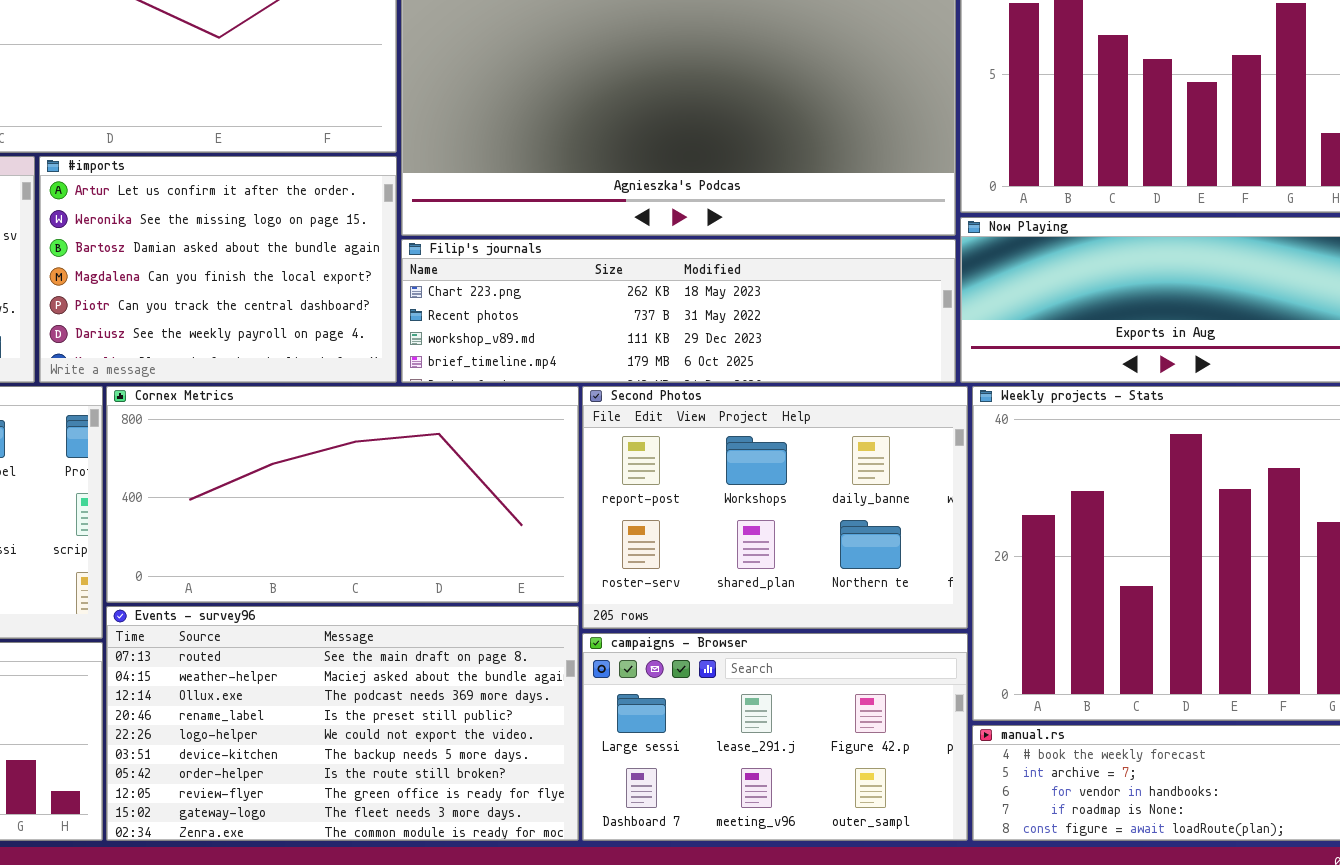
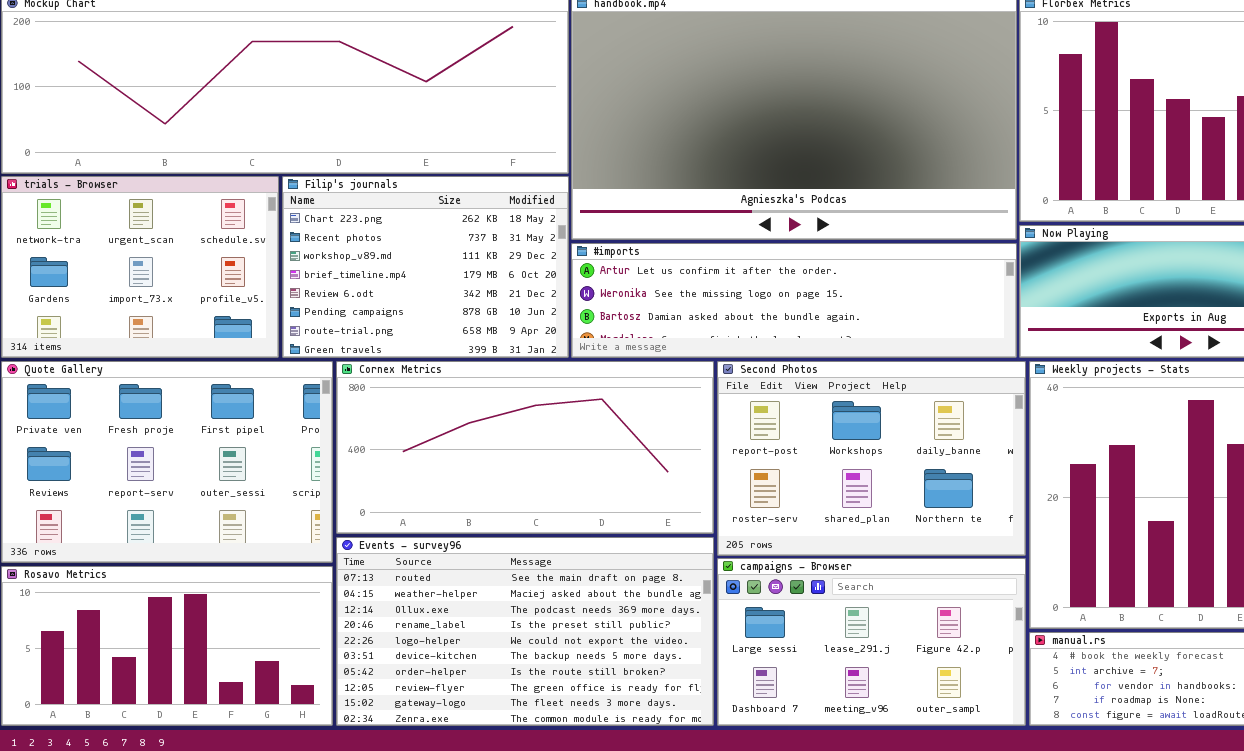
#imports: [39,156,397,383] -> [571,243,1017,358], moved, resized
Filip's journals: [401,239,956,383] -> [282,176,569,358], moved, resized

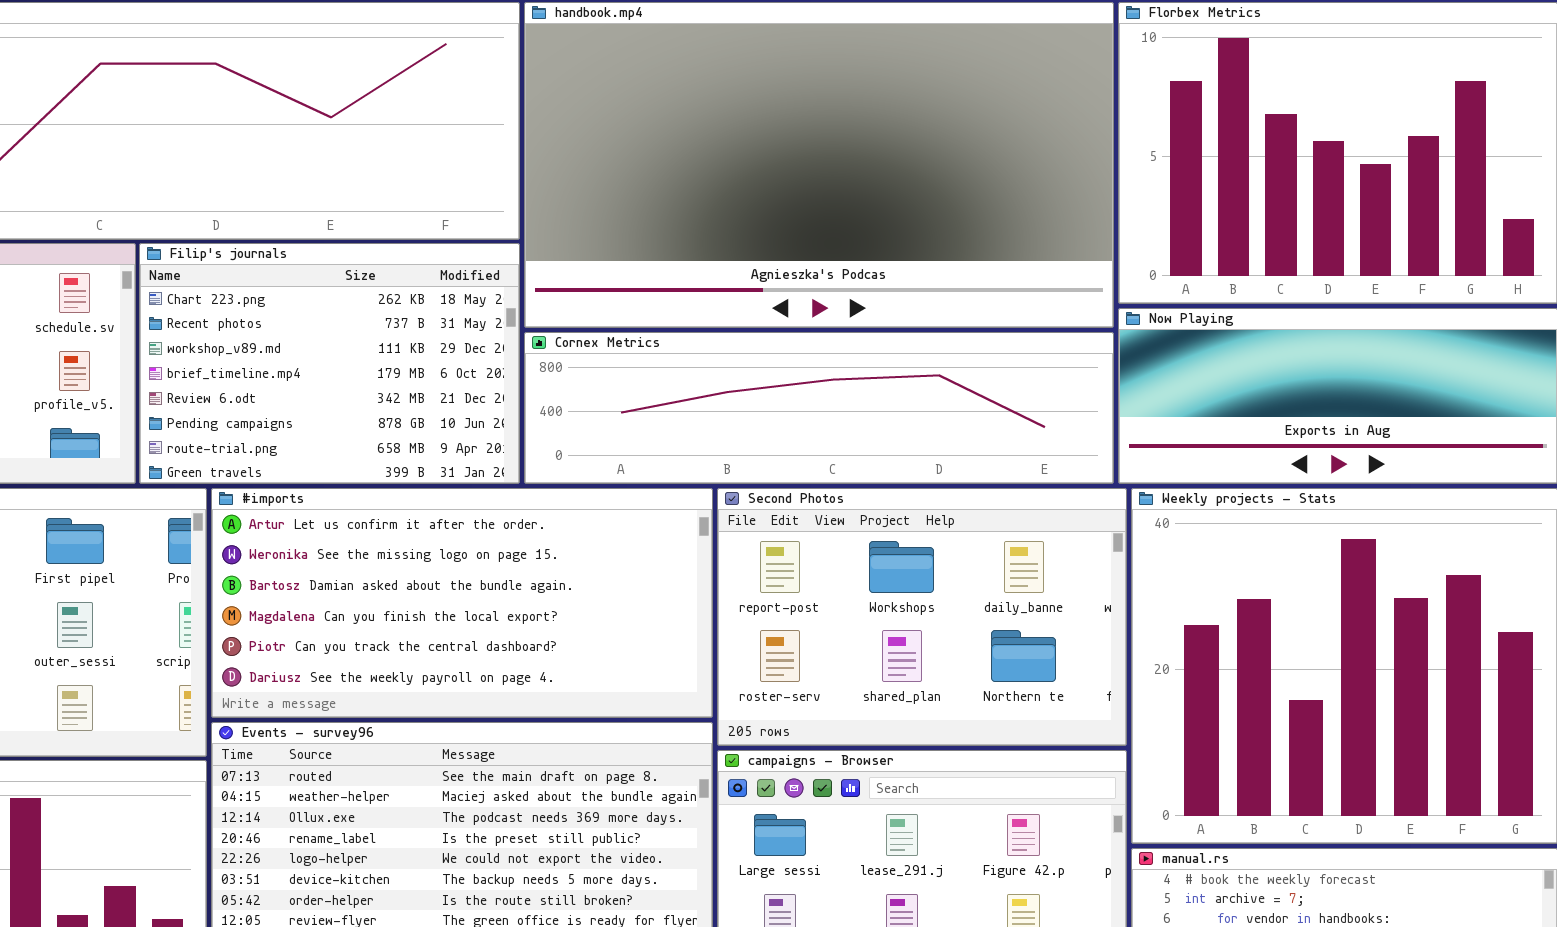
#imports: [571,243,1017,358] -> [211,488,713,718], moved, resized
Cornex Metrics: [336,361,714,534] -> [524,332,1114,484], moved, resized

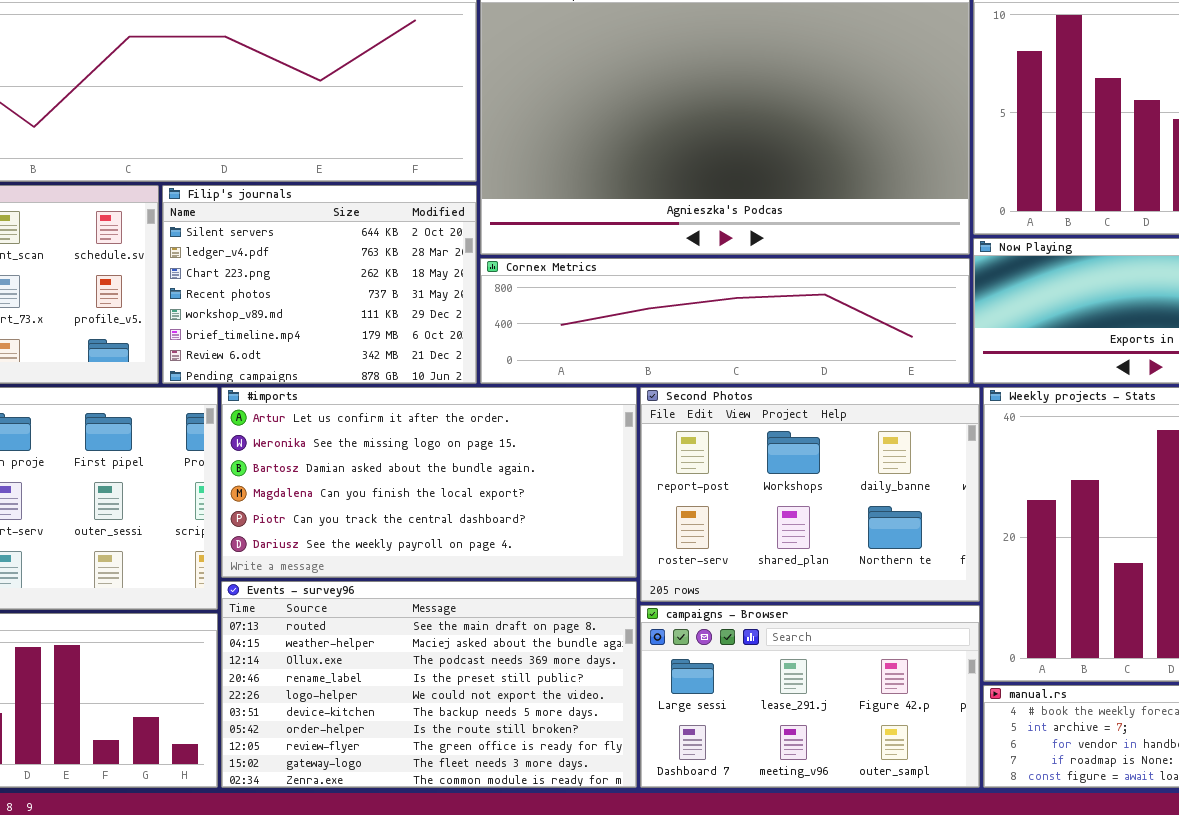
Filip's journals: [139,243,520,484] -> [162,185,477,384], scrolled up 2 rows

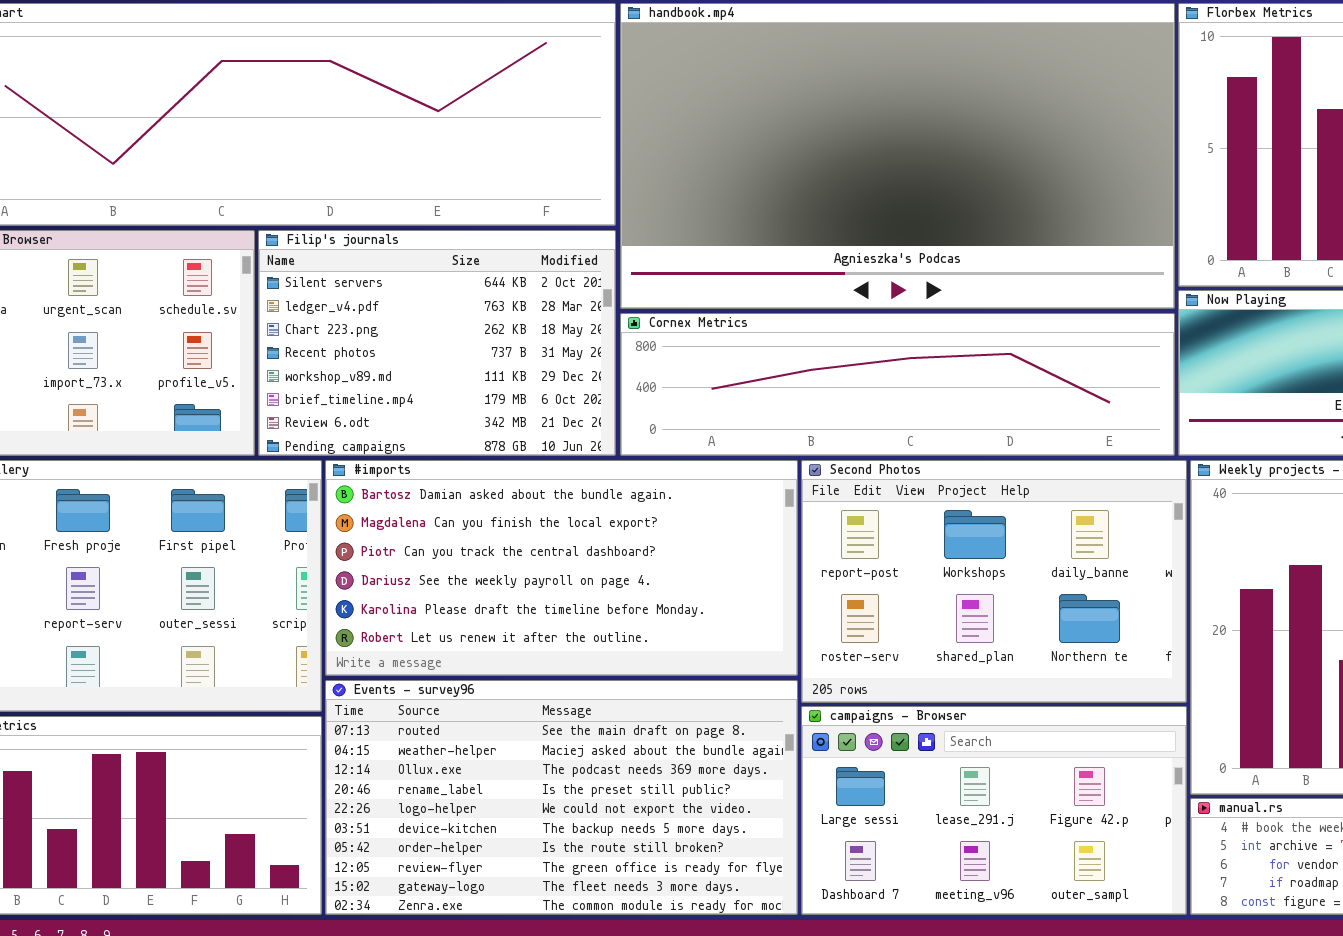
#imports: [221,387,637,578] -> [325,460,798,676], scrolled down 2 rows

